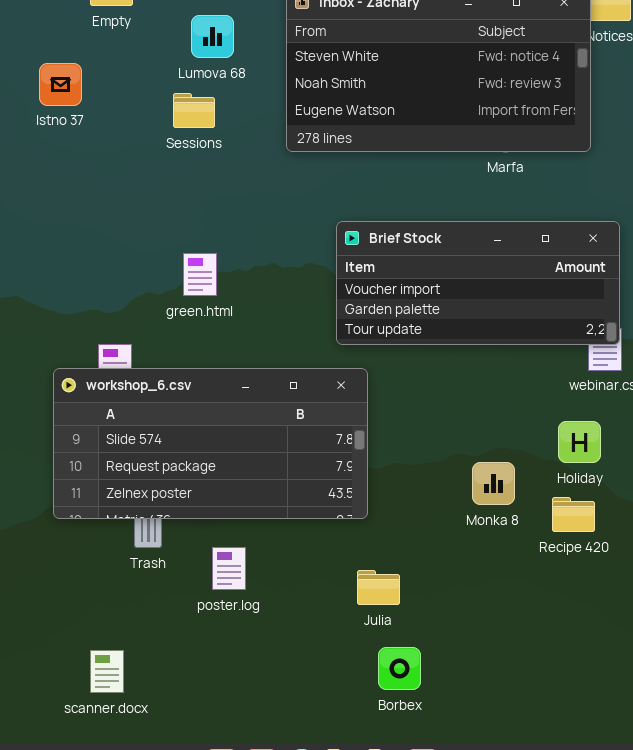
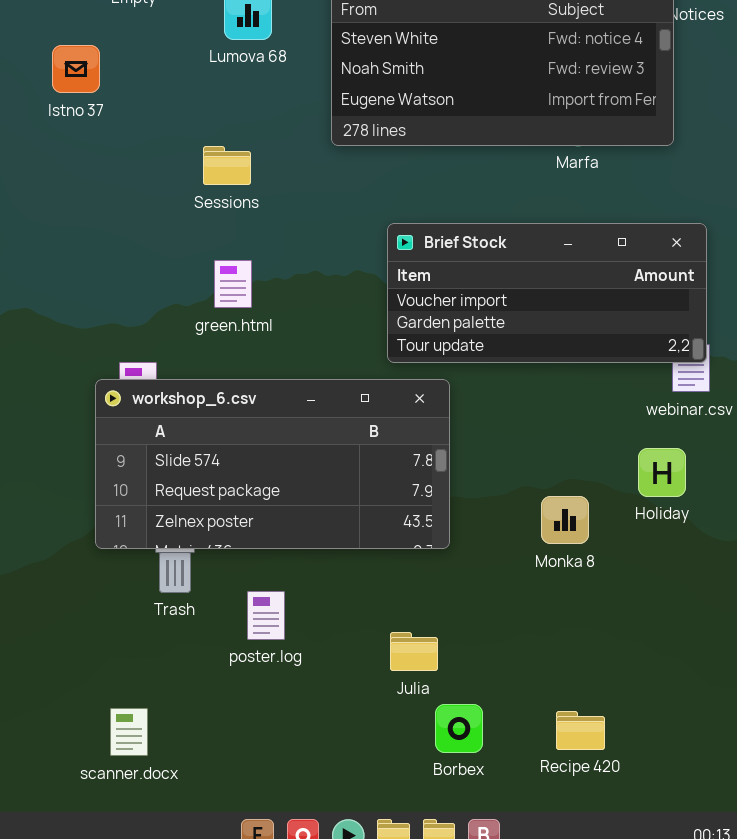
Sessions: [173,93,215,128] -> [203,146,251,185], moved
workshop_6.csv: [53,368,368,519] -> [95,379,450,549], moved
Recipe 420: [552,497,595,532] -> [556,711,605,750], moved
Julia: [357,570,400,605] -> [390,632,438,671], moved

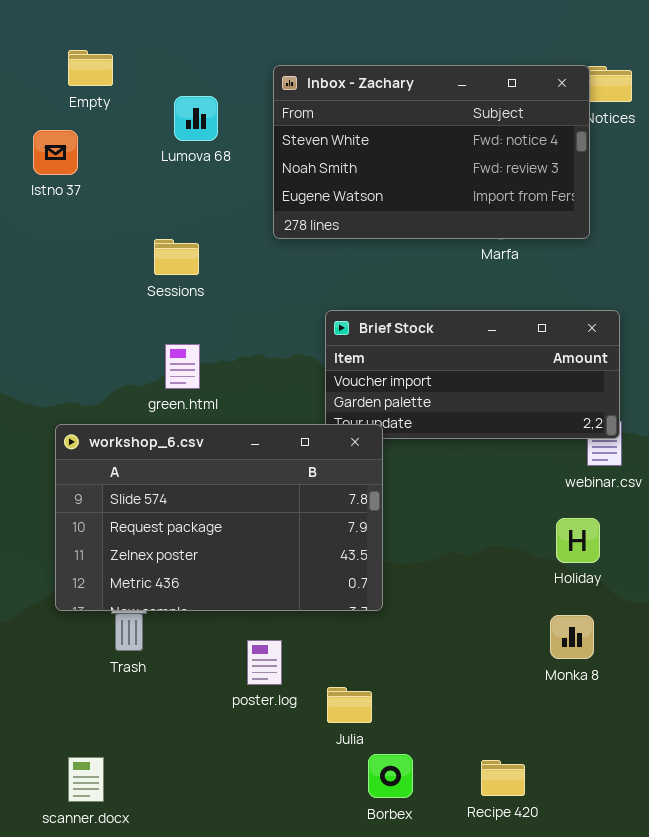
Istno 37: [52,45,100,93] -> [33,130,78,175], moved
workshop_6.csv: [95,379,450,549] -> [55,424,383,611], resized
Monka 8: [541,496,589,544] -> [550,615,594,659], moved
poster.log: [247,591,285,640] -> [247,640,282,685], moved

